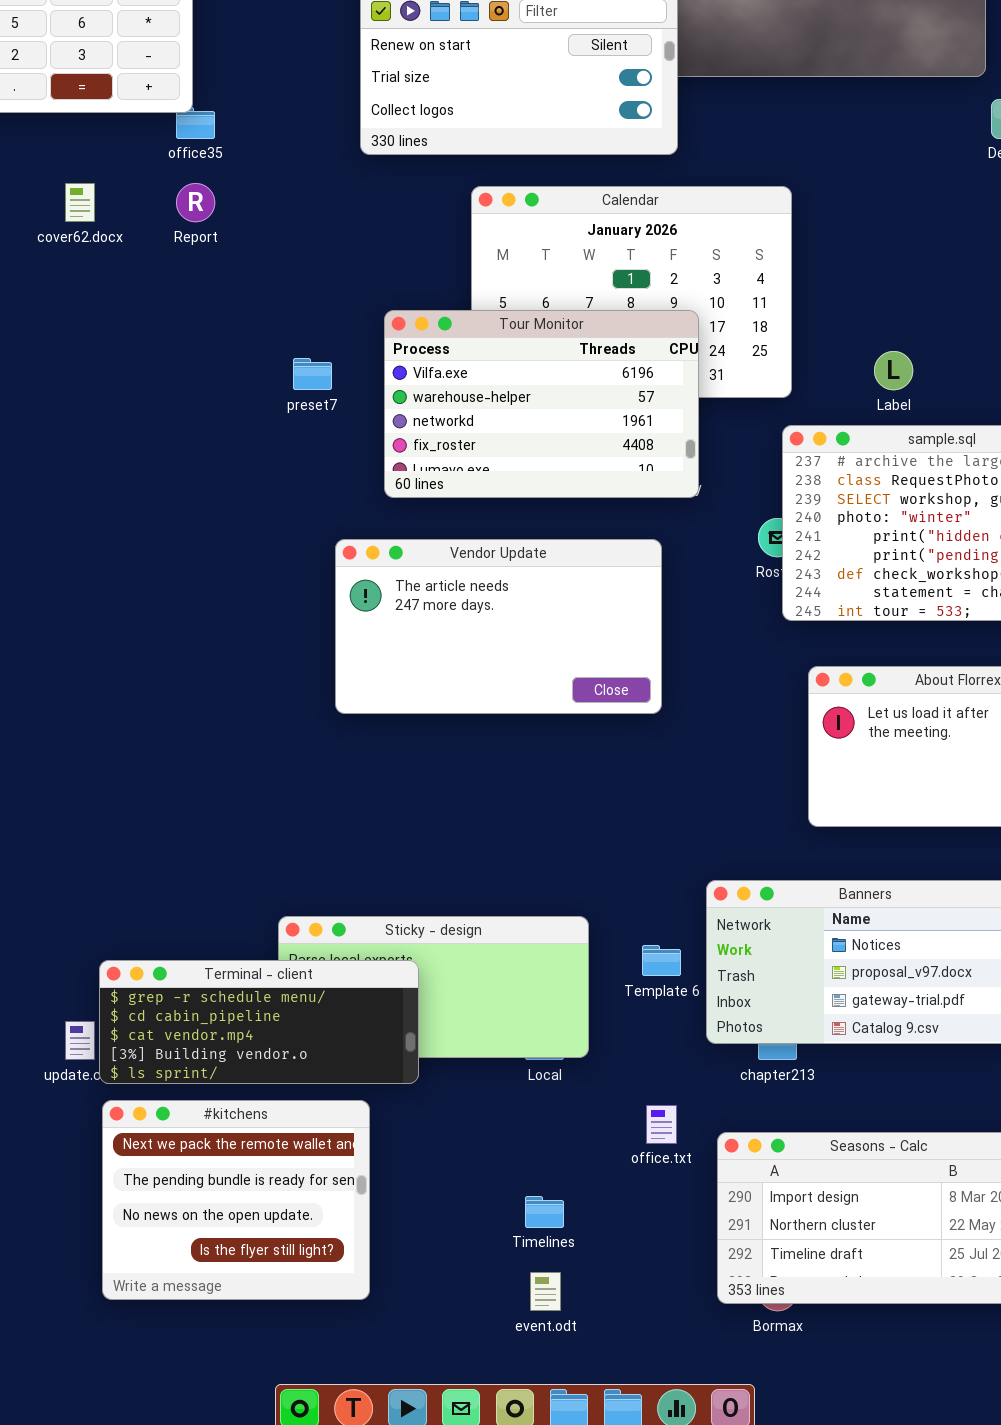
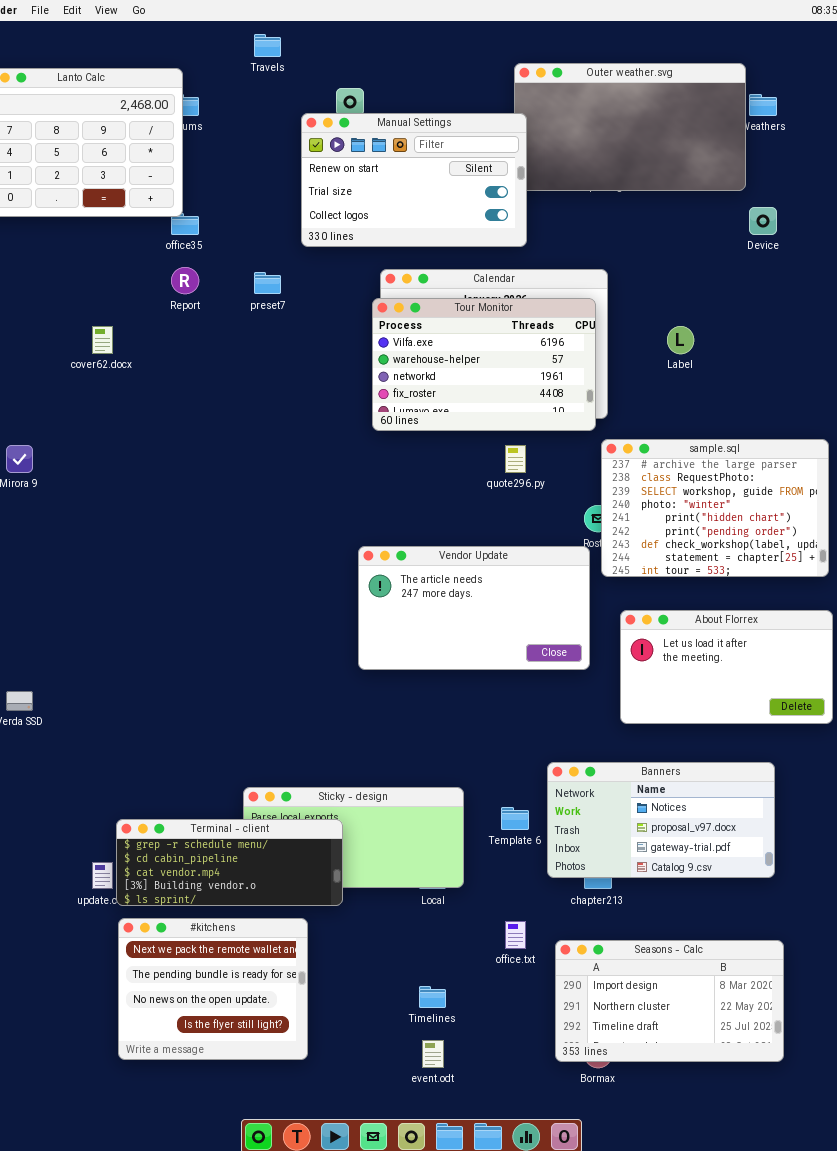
cover62.docx: [65,183,95,222] -> [92,326,113,354], moved
Tour Monitor: [384,310,699,498] -> [372,298,596,431], moved
Label: [874,351,913,390] -> [667,326,694,354], moved
preset7: [293,358,332,390] -> [254,272,281,294], moved
Vendor Update: [335,539,662,714] -> [358,546,590,670], moved

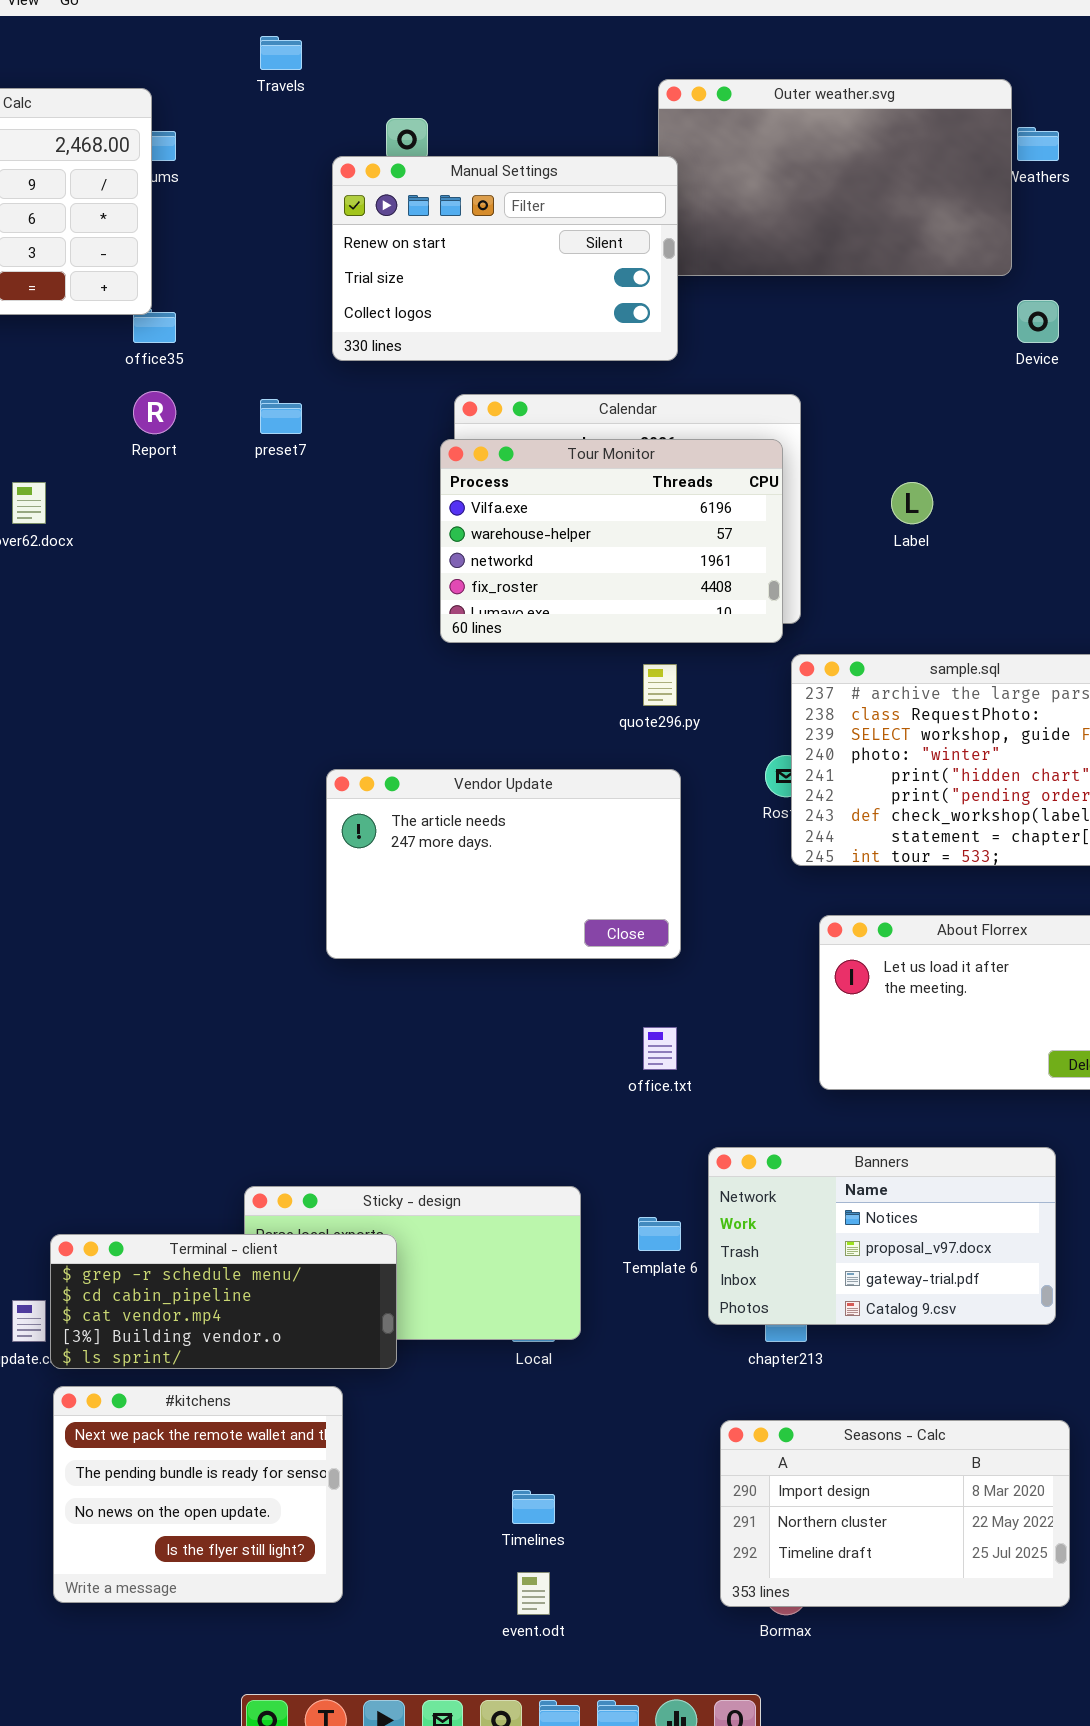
Vendor Update: [358,546,590,670] -> [326,769,681,959], moved
office.txt: [505,921,526,949] -> [643,1027,677,1070], moved

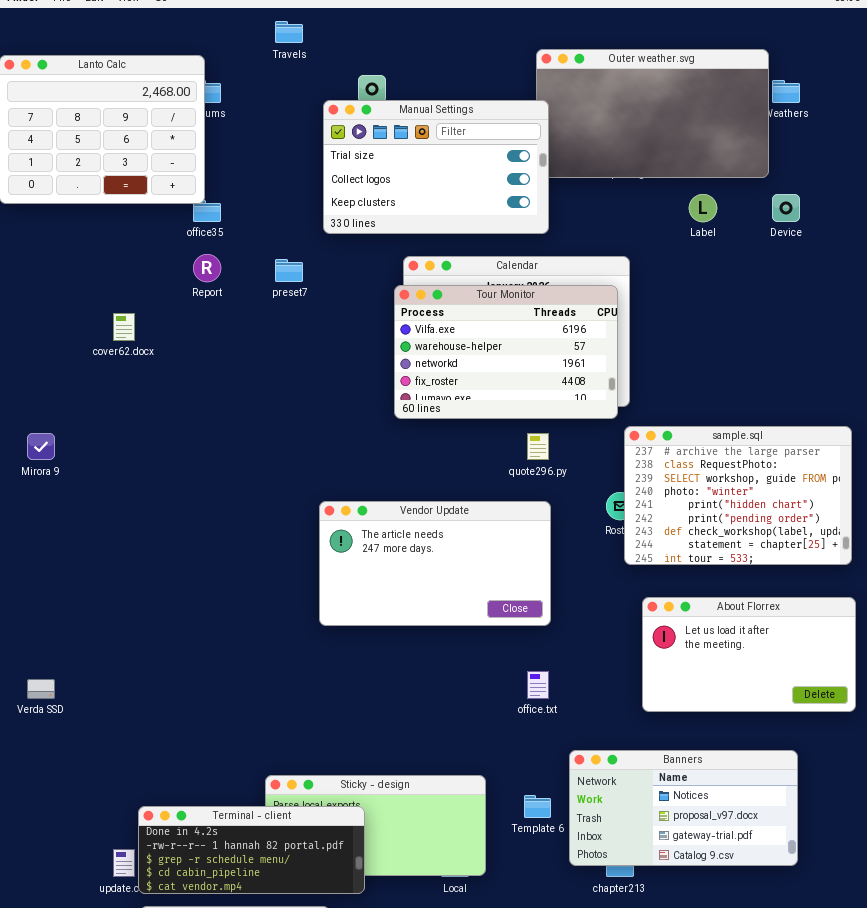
Manual Settings: [332,156,678,361] -> [323,100,549,234], scrolled down 1 row
Label: [891,482,933,524] -> [689,194,717,222], moved
Terminal - client: [50,1234,397,1369] -> [138,806,365,894], scrolled up 2 rows

